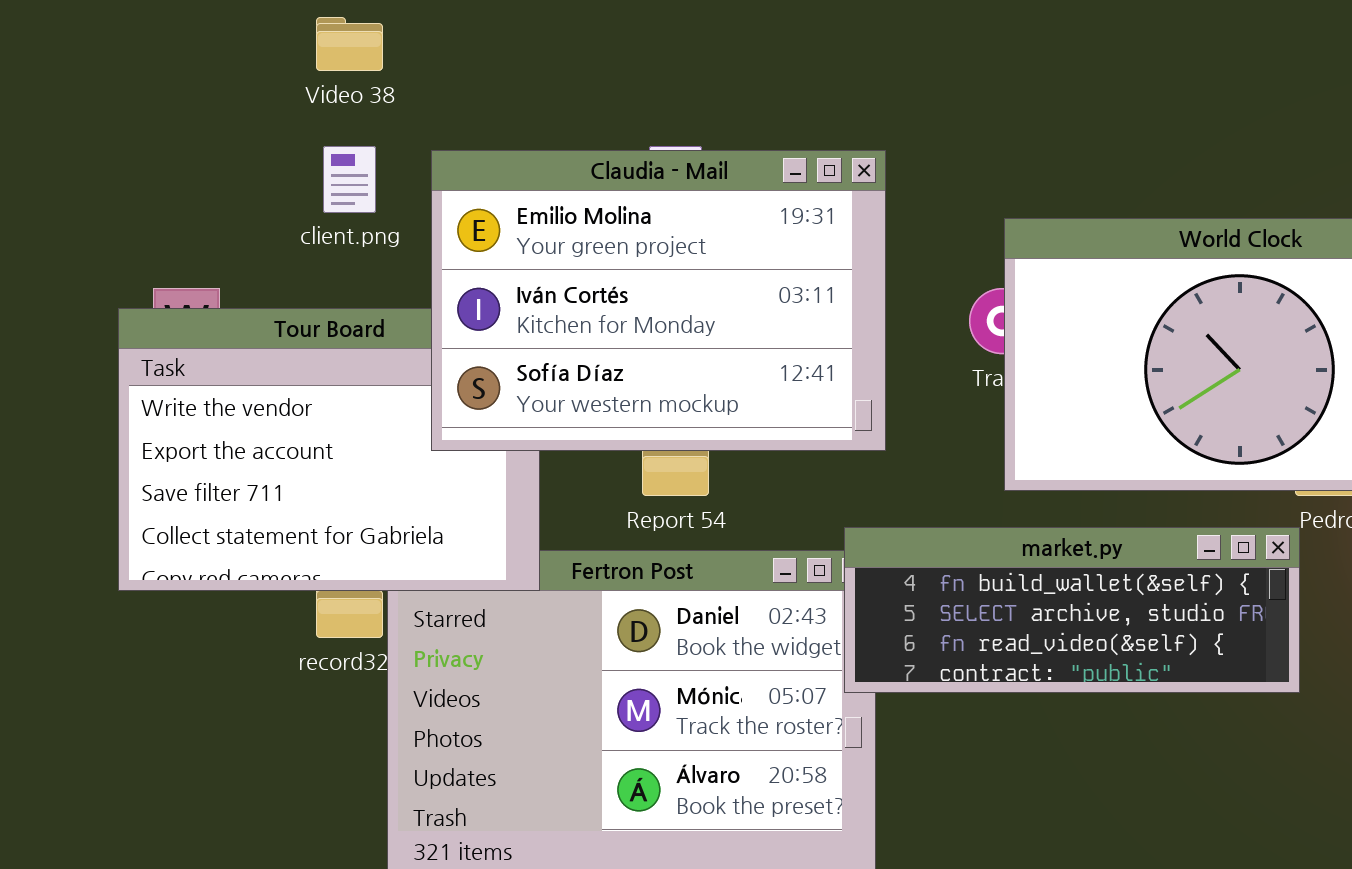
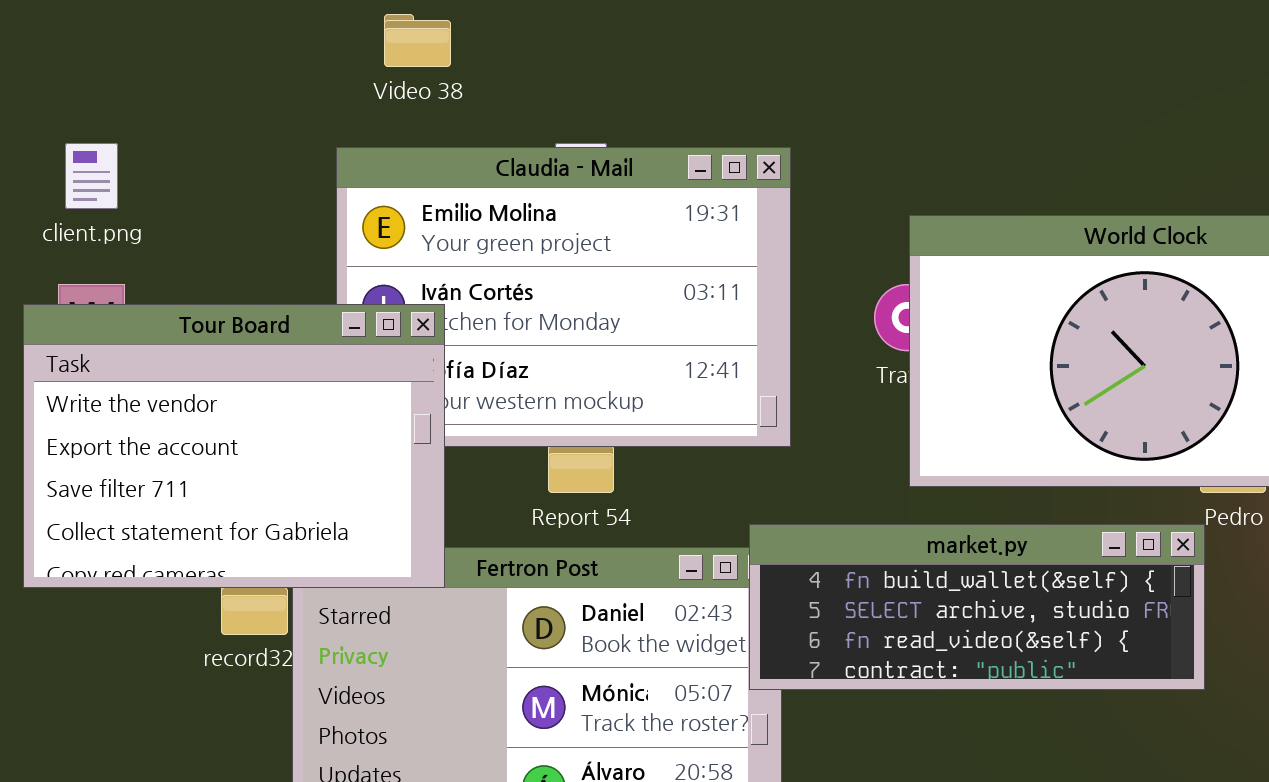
Video 38: [316,17,383,71] -> [384,14,451,67], moved
client.png: [323,146,376,213] -> [65,143,118,209], moved
Tour Board: [118,308,540,591] -> [23,304,445,588], raised

